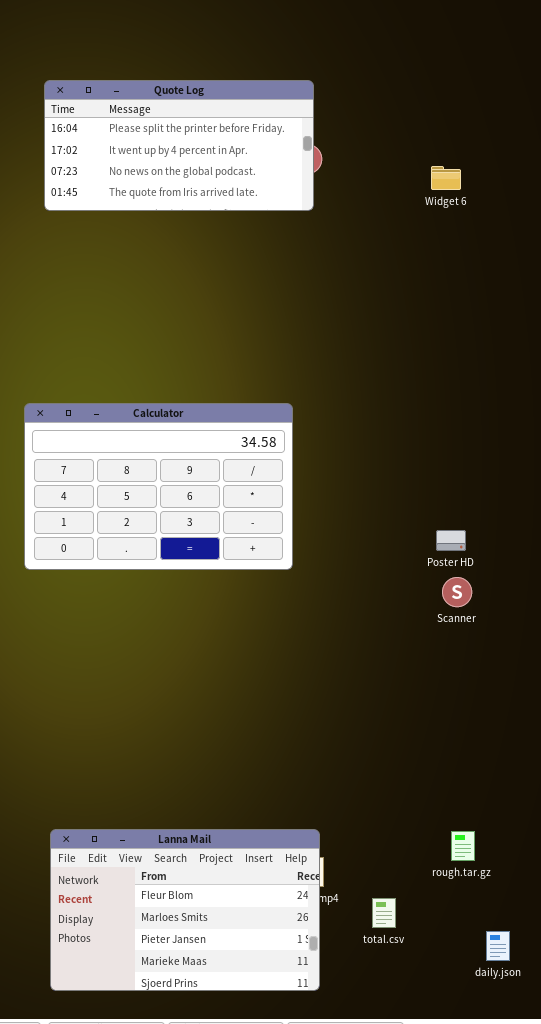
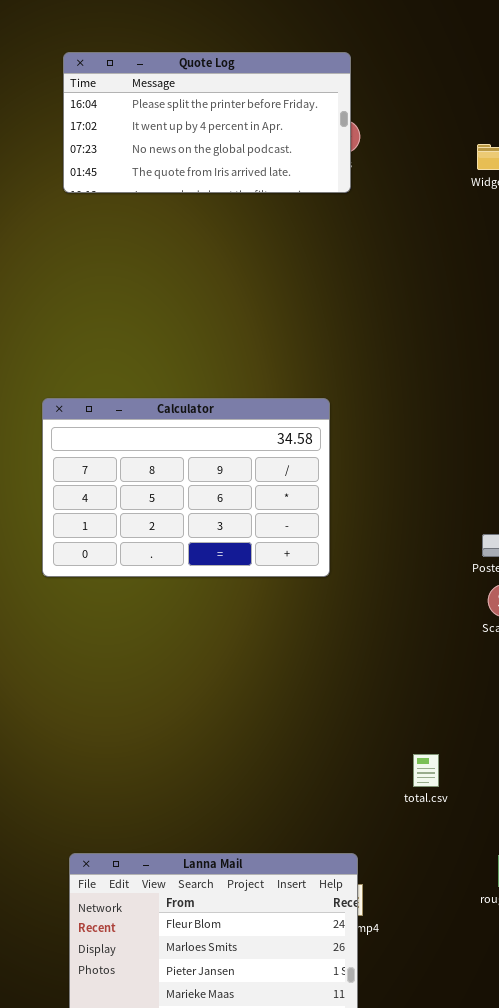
total.csv: [372,898,396,928] -> [413,754,439,787], moved

